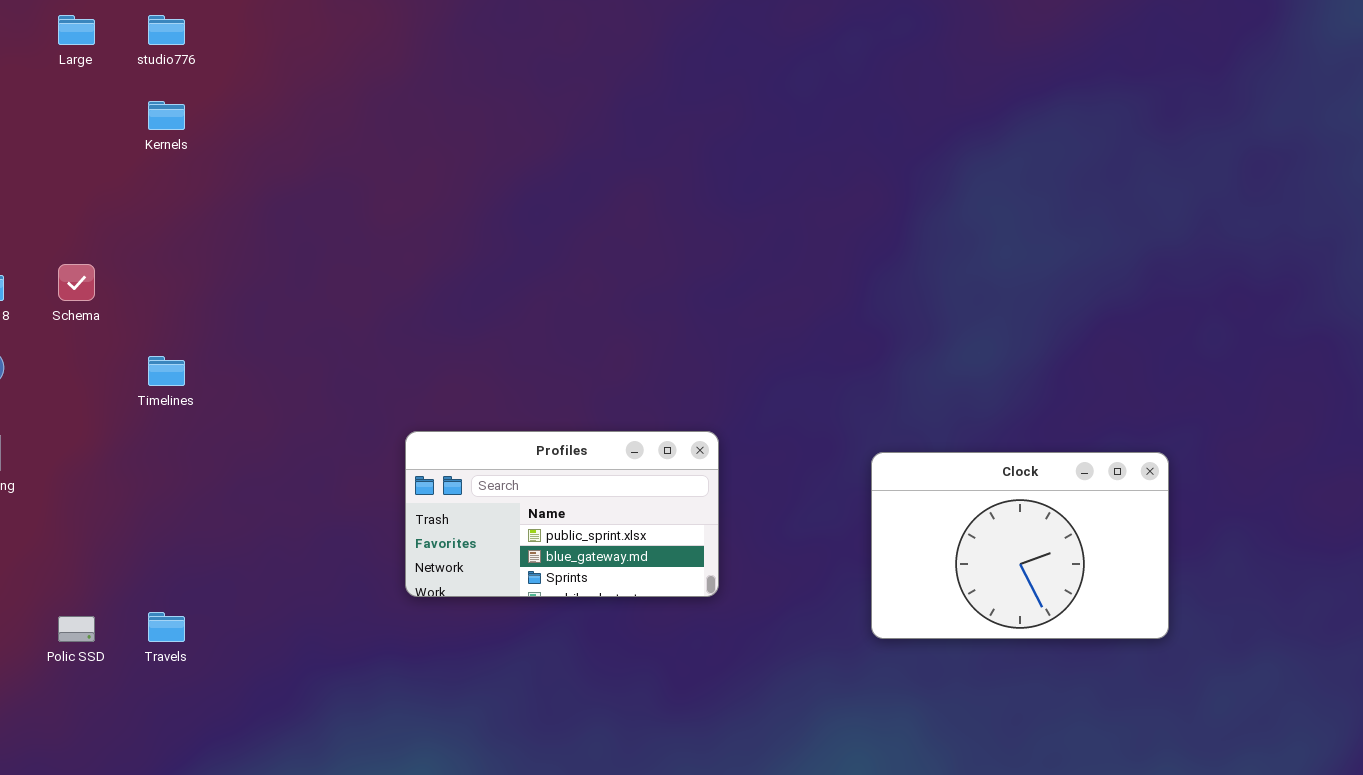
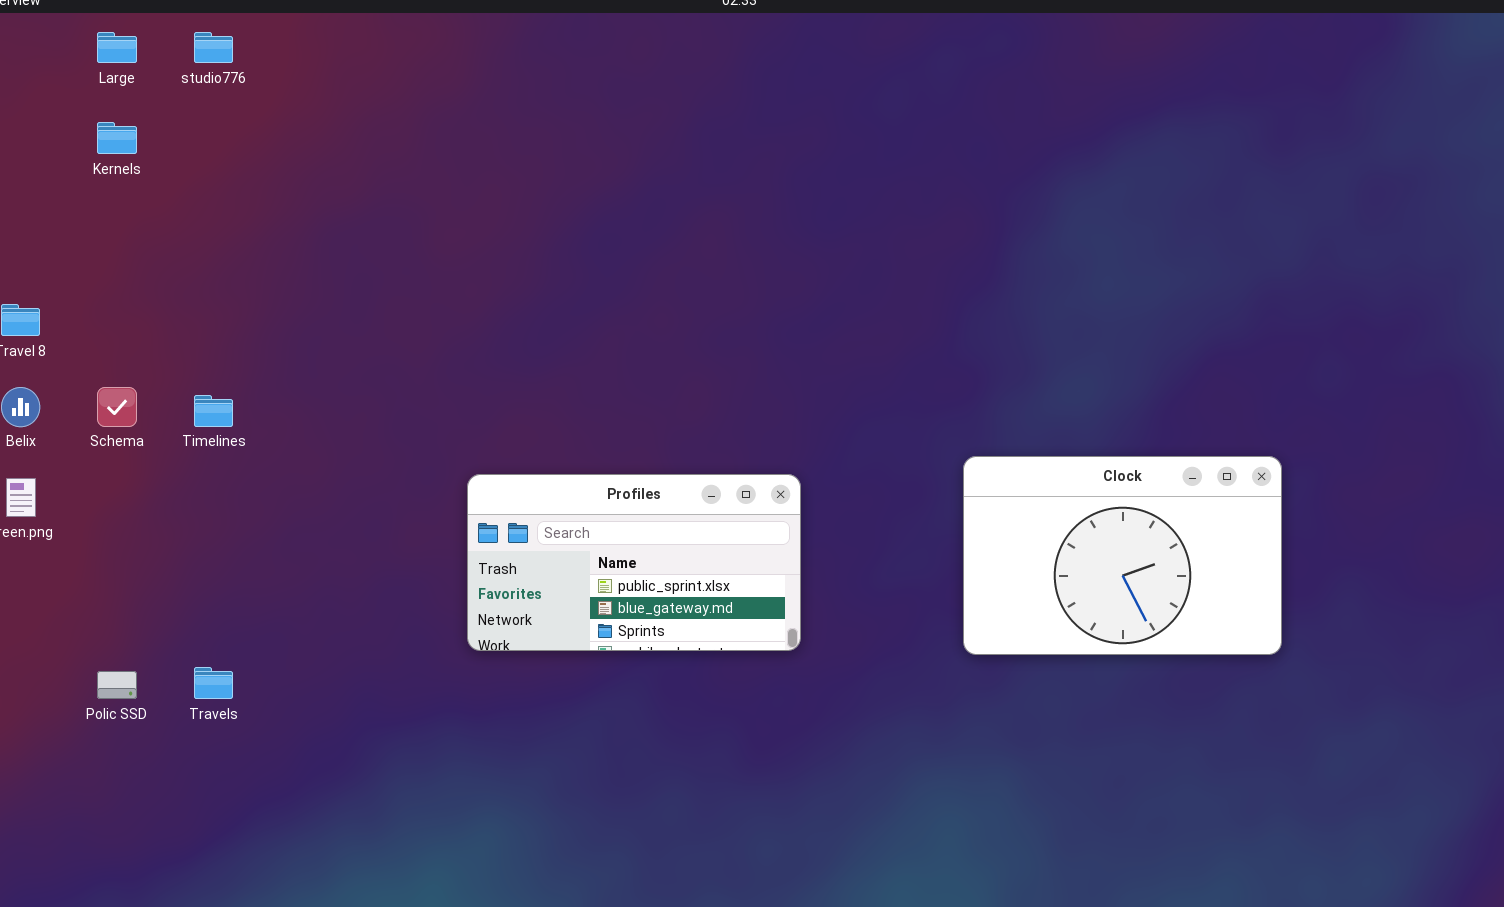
Kernels: [148,101,185,130] -> [97,122,137,154], moved
Schema: [58,264,95,301] -> [97,387,137,427], moved
Clock: [871,452,1169,639] -> [963,456,1282,655], moved

